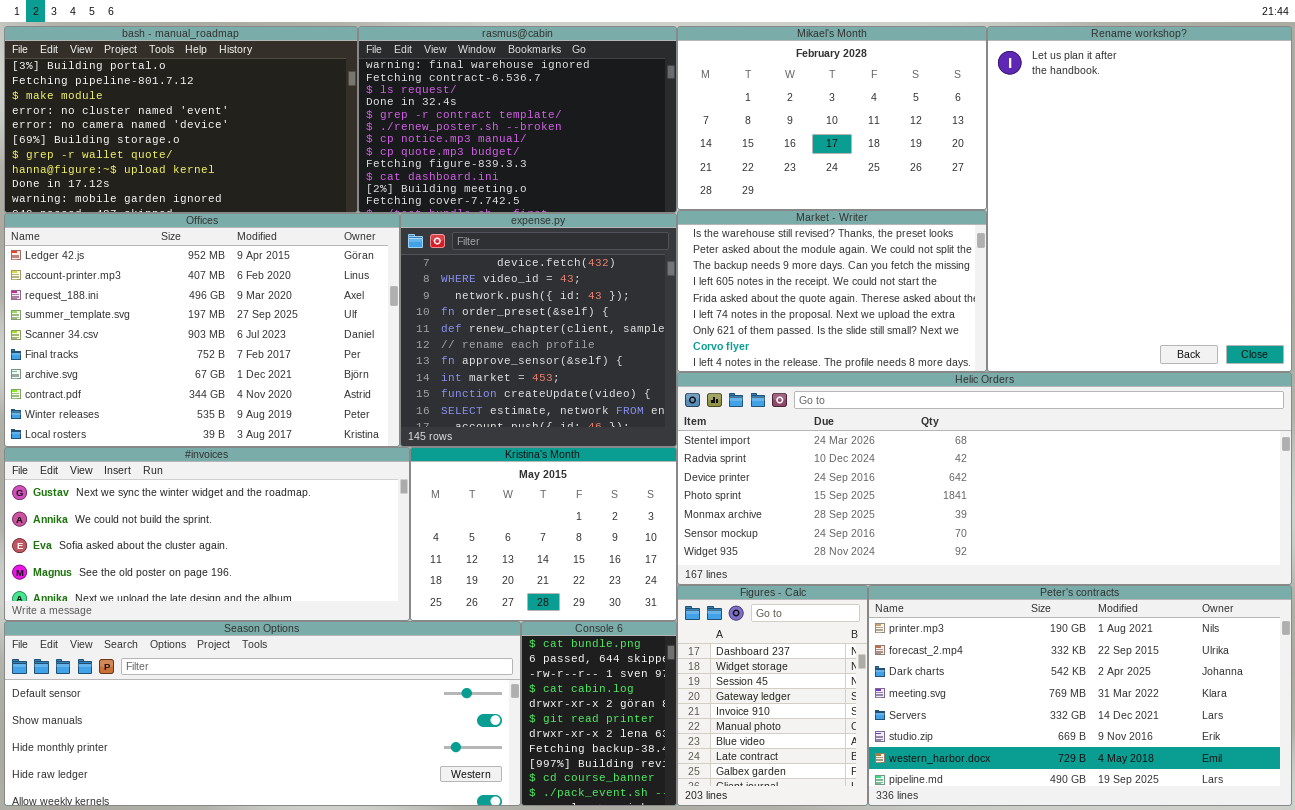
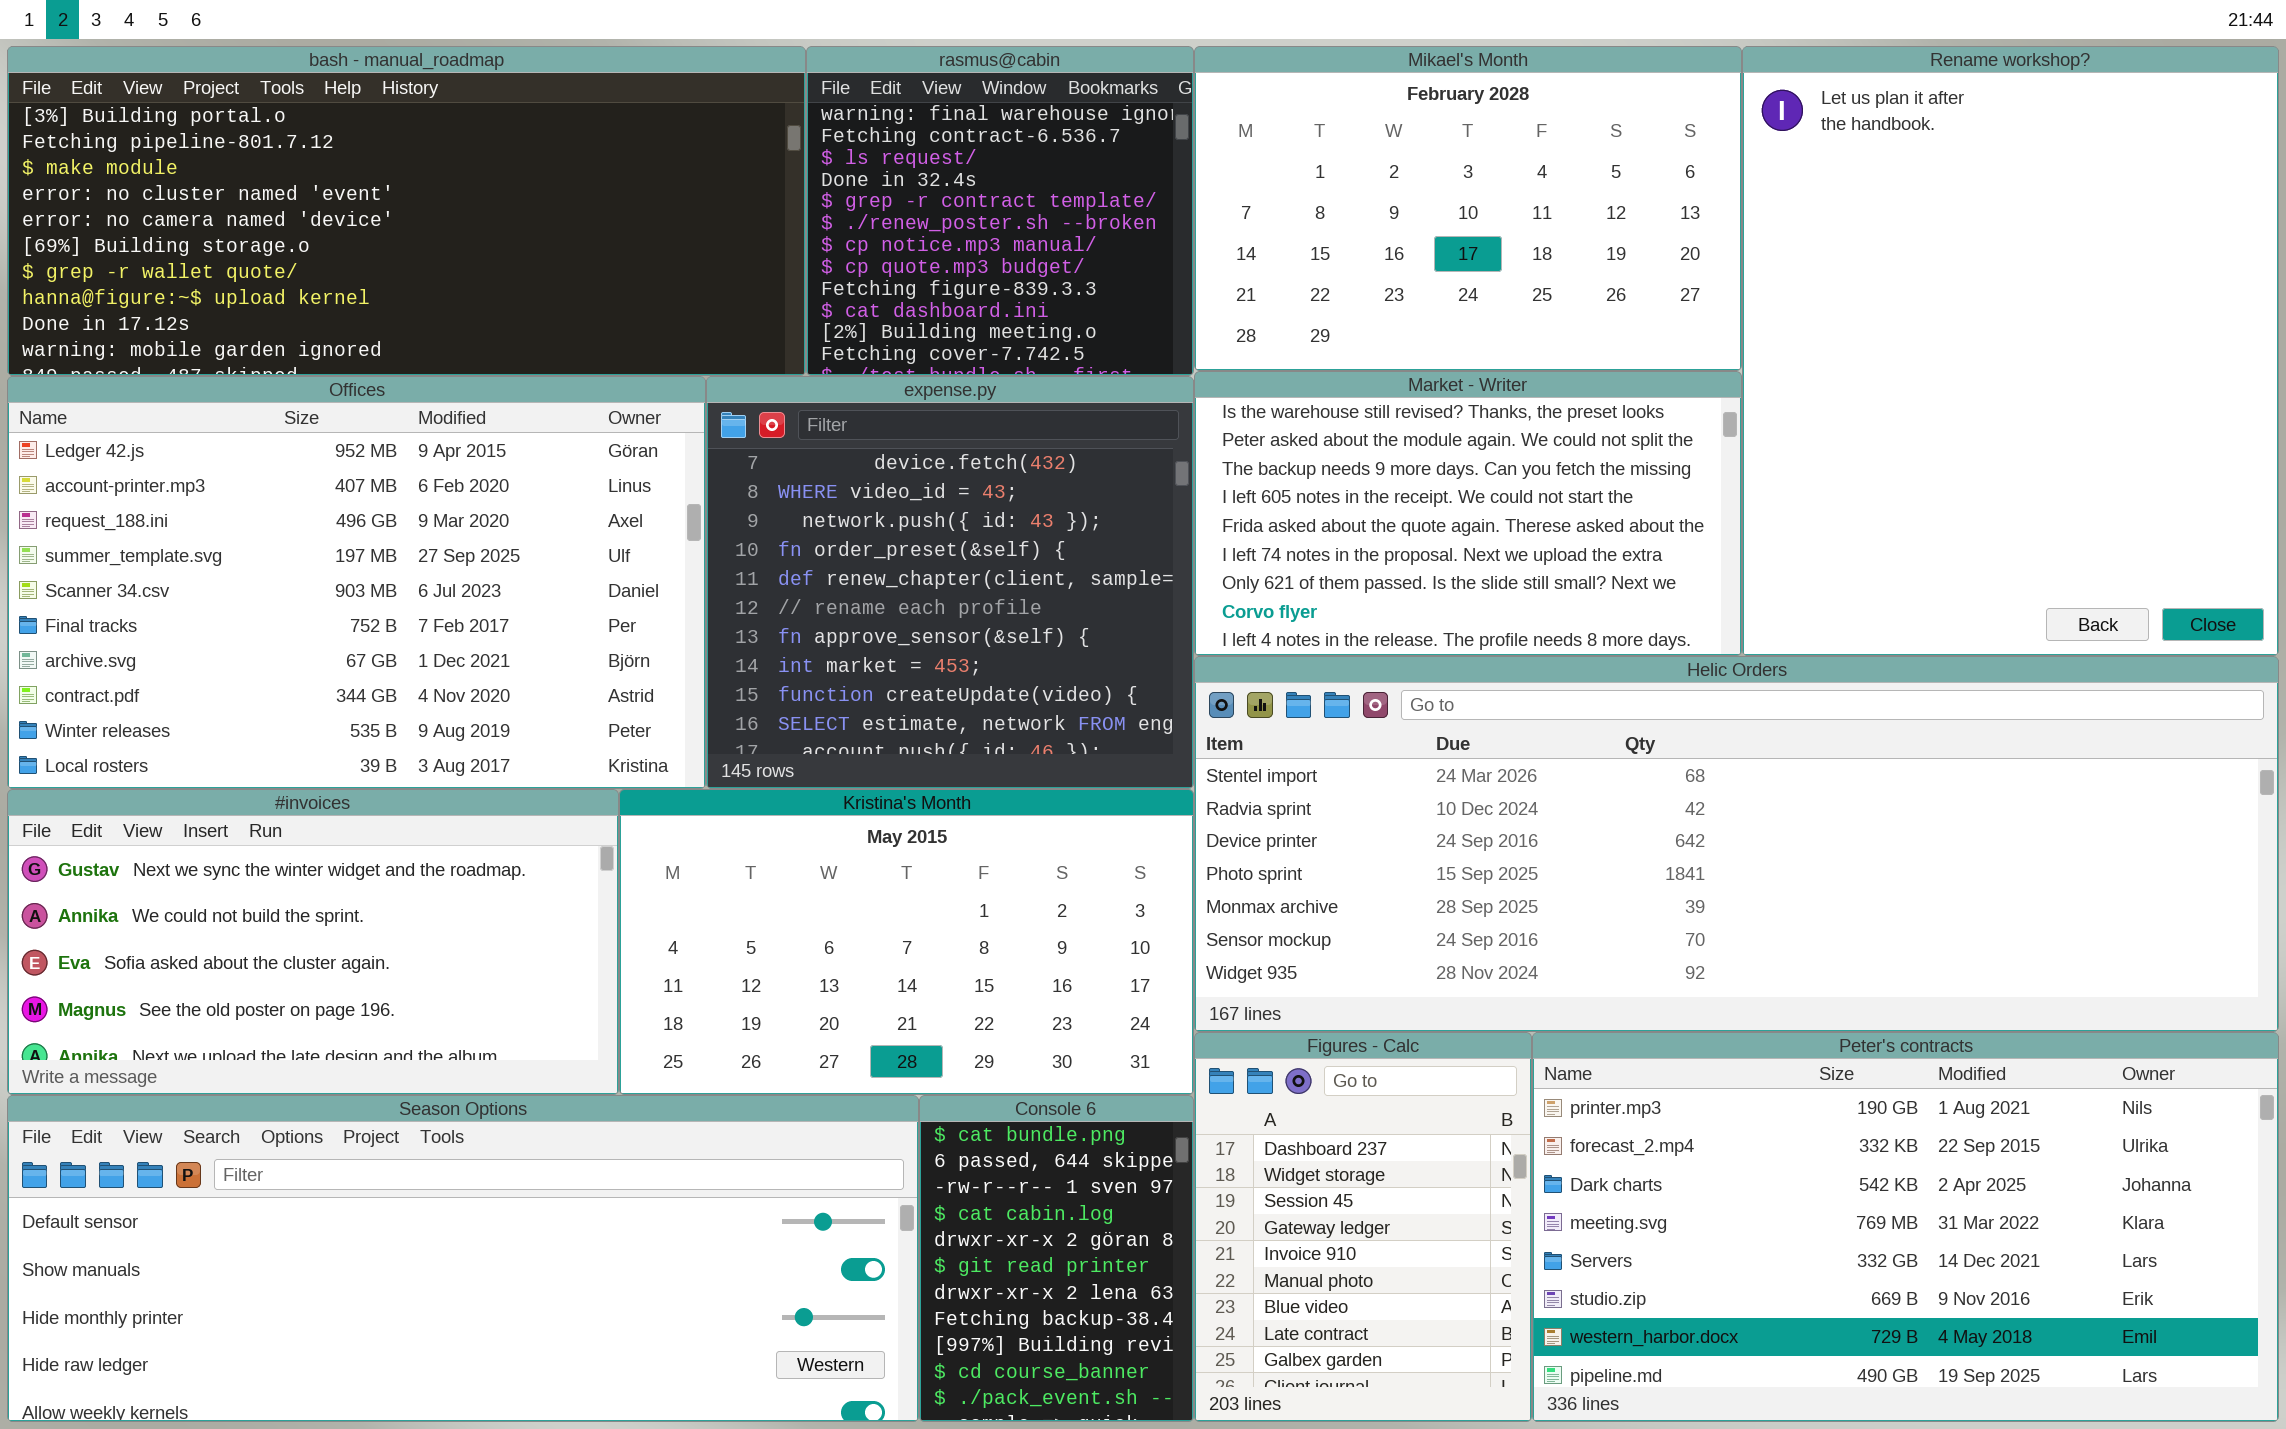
bash - manual_roadmap: [4,26,358,213] -> [7,46,806,376], resized
rasmus@cabin: [358,26,677,213] -> [806,46,1194,376], resized
#invoices: [4,447,410,621] -> [7,789,619,1095], resized
Kristina's Month: [410,447,677,621] -> [619,789,1194,1095], resized

